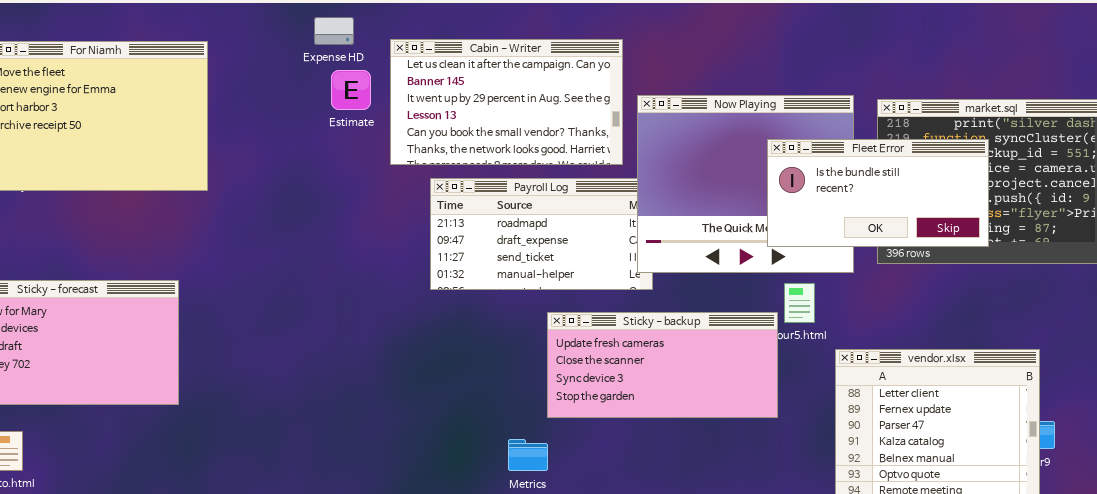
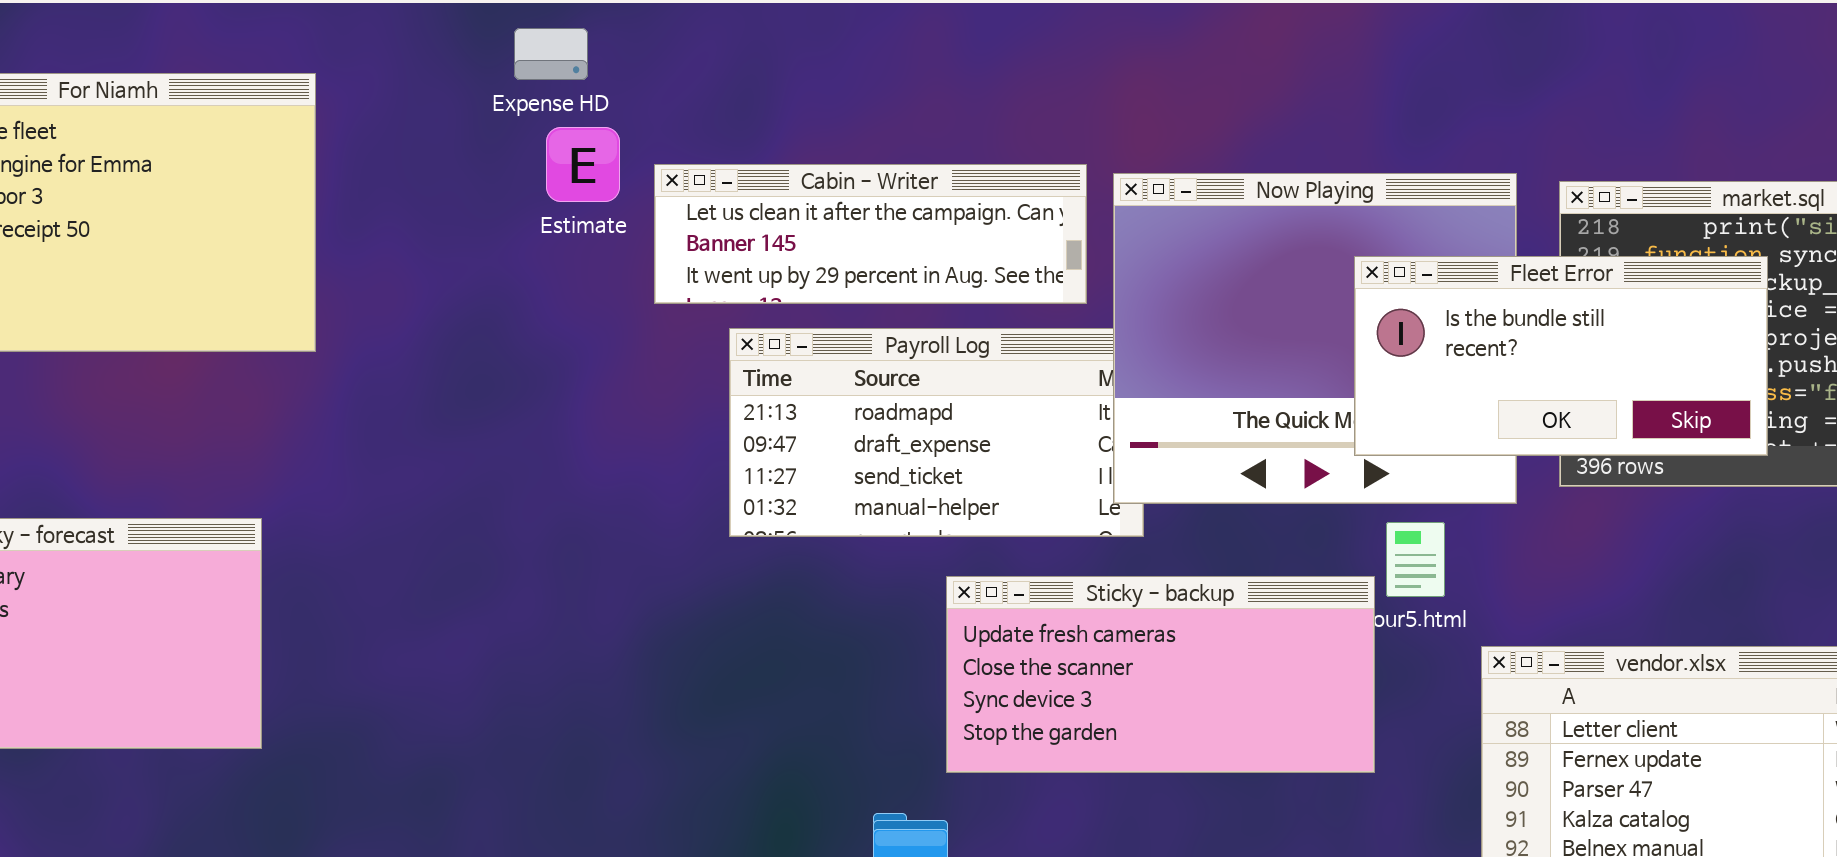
Cabin - Writer: [390,39,623,165] -> [654,164,1087,304], resized

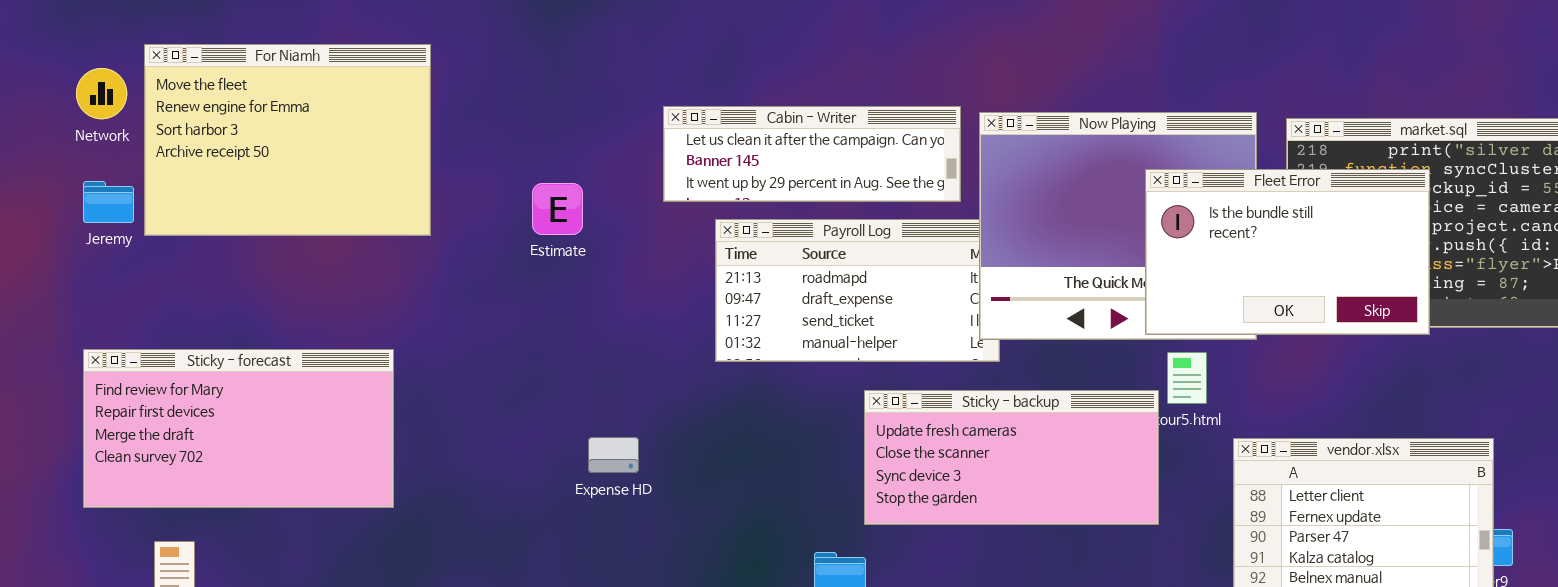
Expense HD: [514,28,588,80] -> [588,437,639,473], moved
Estimate: [546,127,620,202] -> [532,183,583,235], moved
Fleet Error: [1354,256,1768,456] -> [1145,169,1430,335], resized

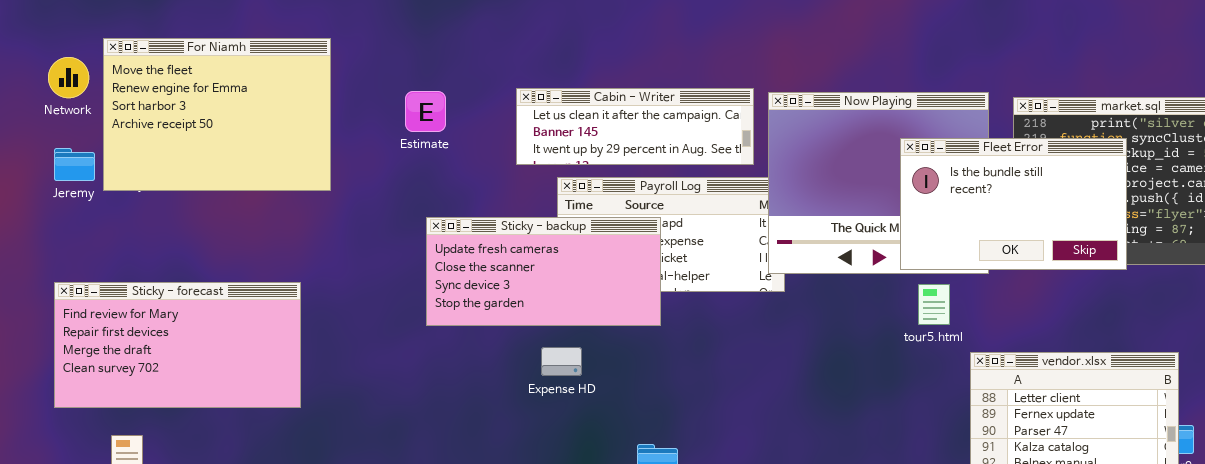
Estimate: [532,183,583,235] -> [405,91,446,132], moved
Sticky - backup: [864,390,1159,525] -> [426,217,661,326], moved
Expense HD: [588,437,639,473] -> [541,347,582,376], moved

